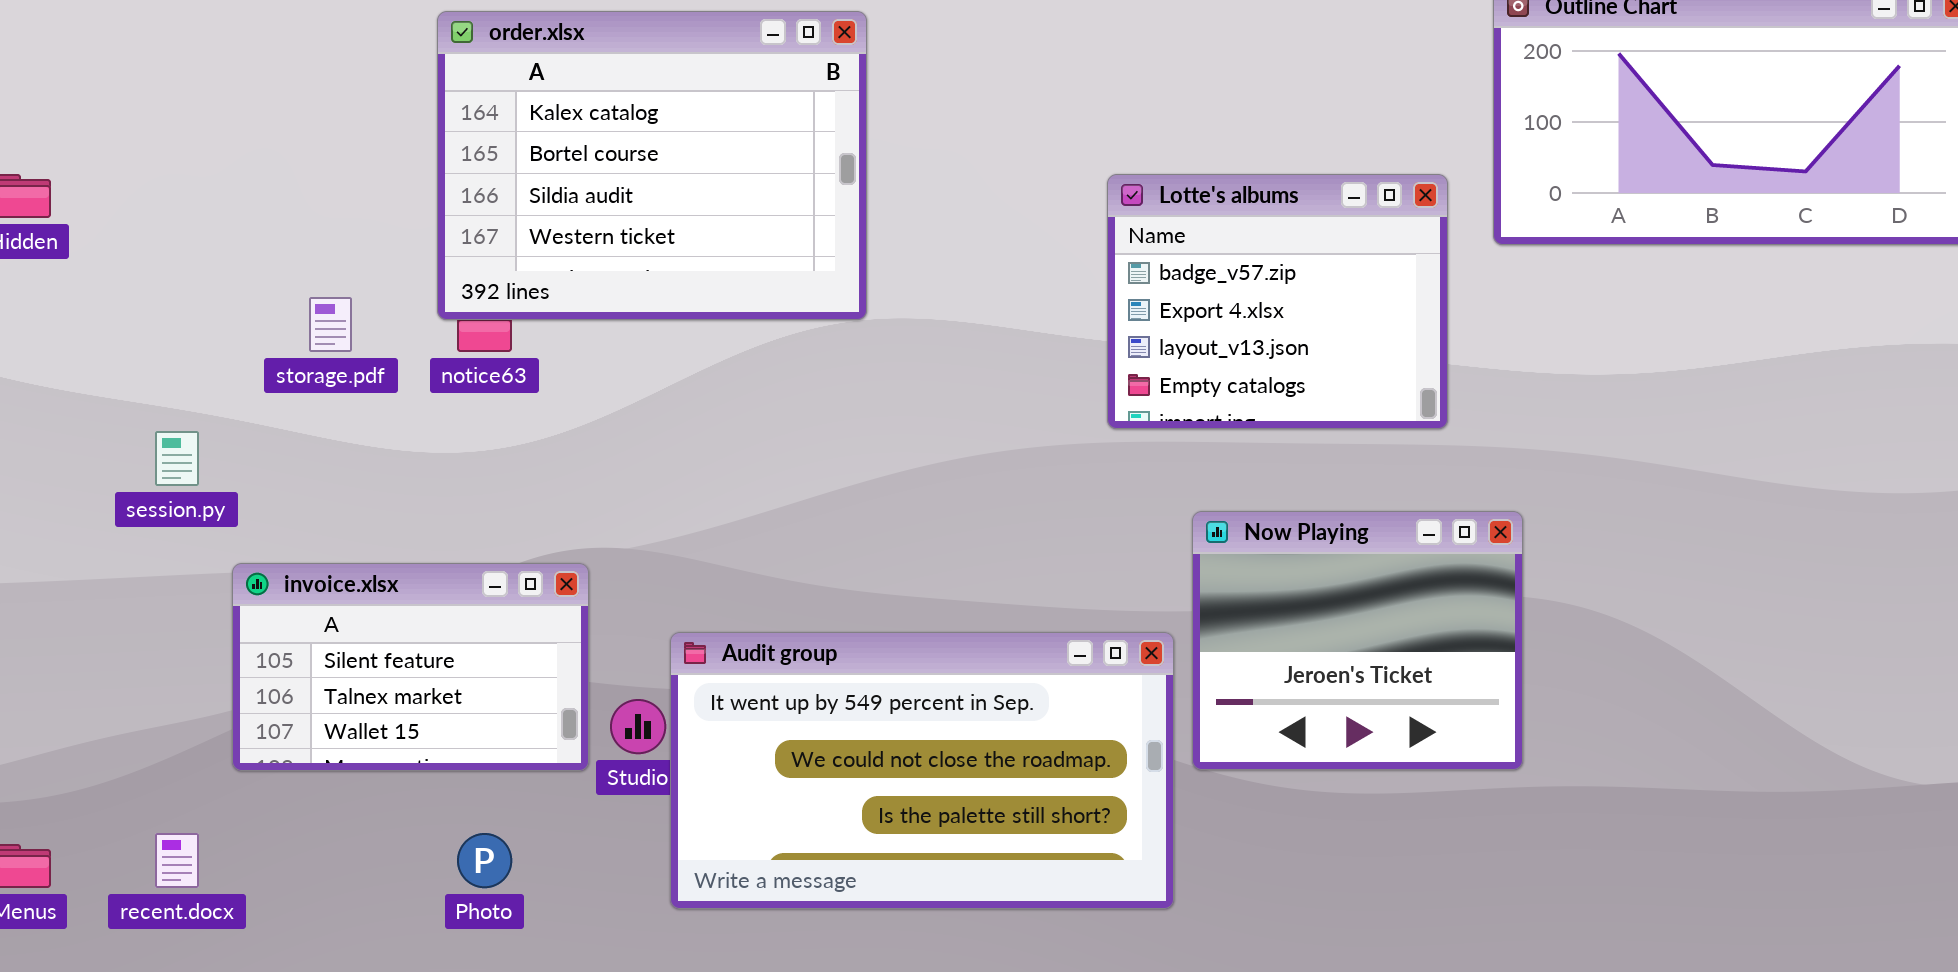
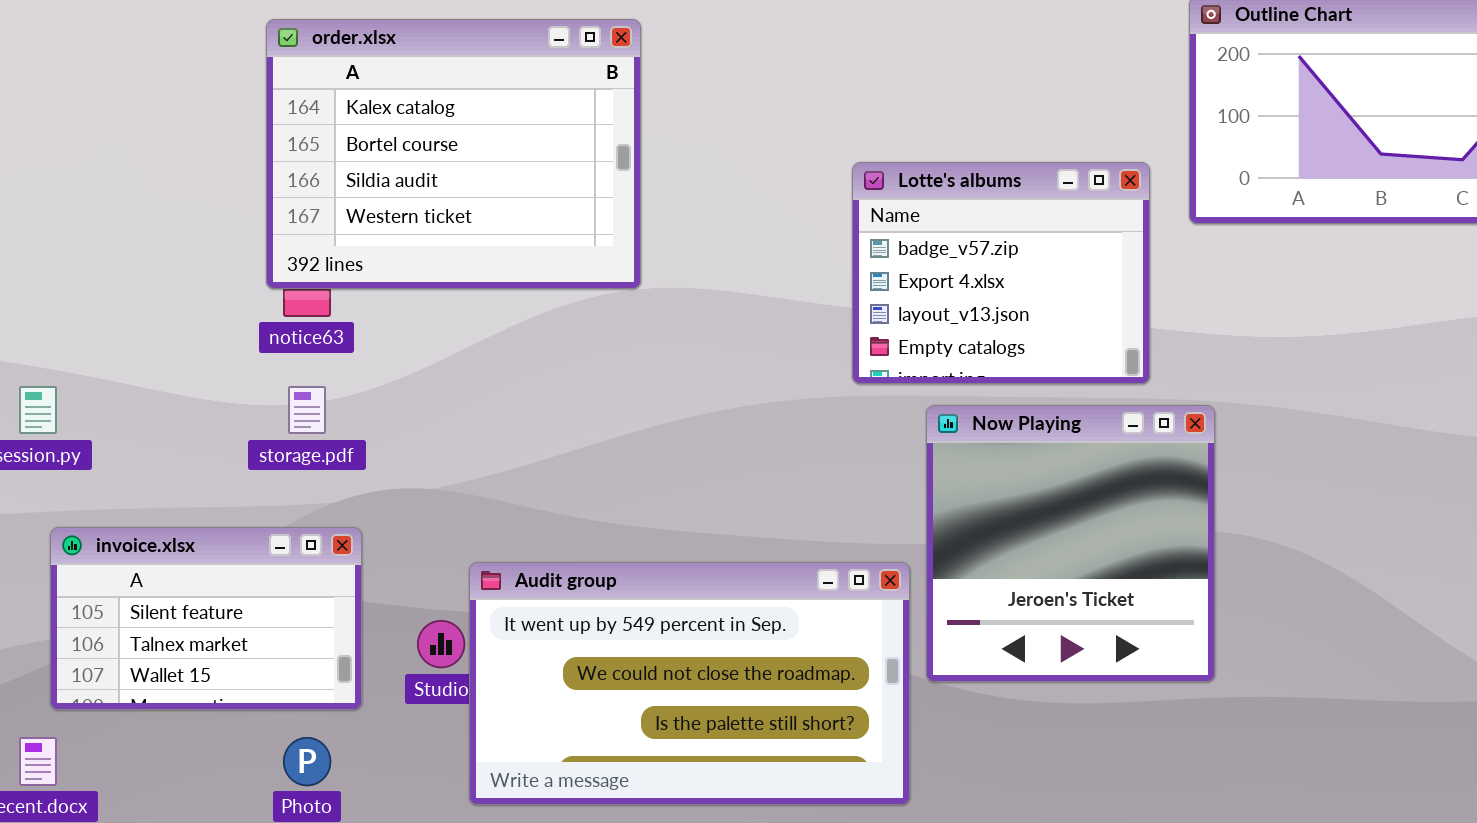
storage.pdf: [309,297,352,352] -> [288,386,326,434], moved
Now Playing: [1192,511,1523,770] -> [926,405,1215,682], resized
invoice.xlsx: [232,563,589,771] -> [50,527,362,710], moved

